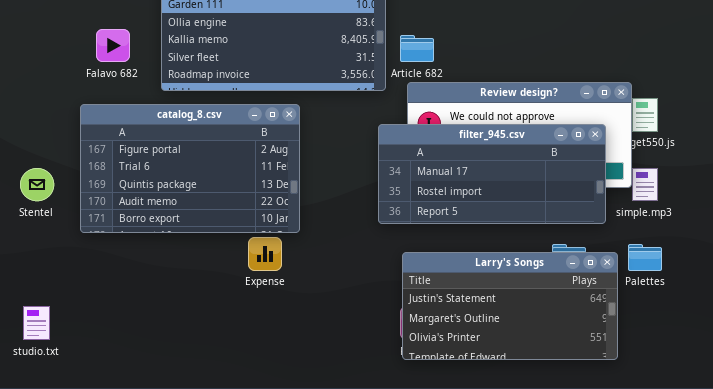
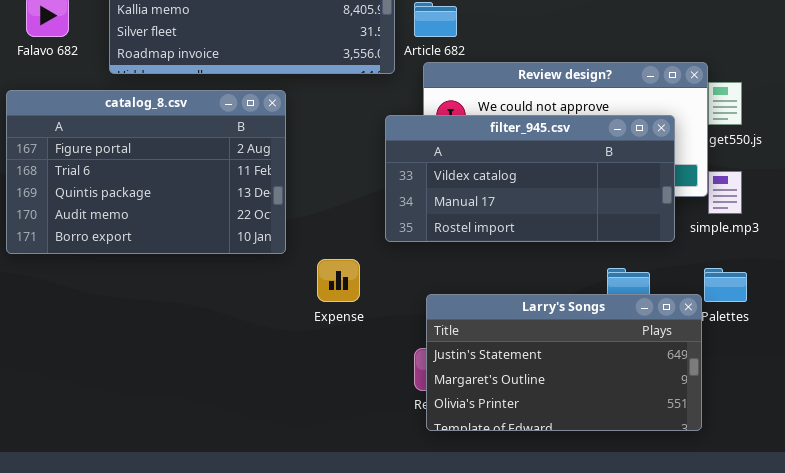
filter_945.csv: [378,124,606,224] -> [385,115,675,242], scrolled up 1 row
Expense: [248,237,282,271] -> [317,259,360,302], moved
Larry's Songs: [402,252,618,360] -> [426,294,702,431], moved

